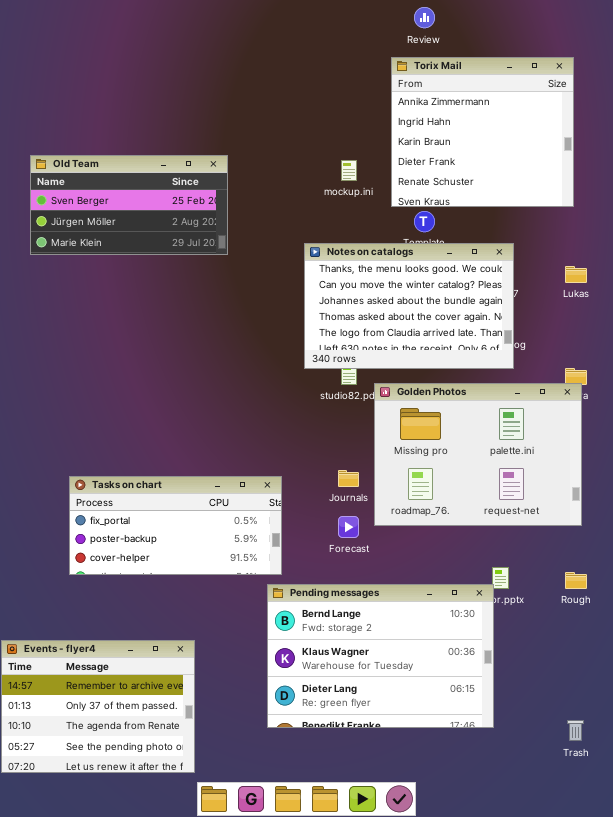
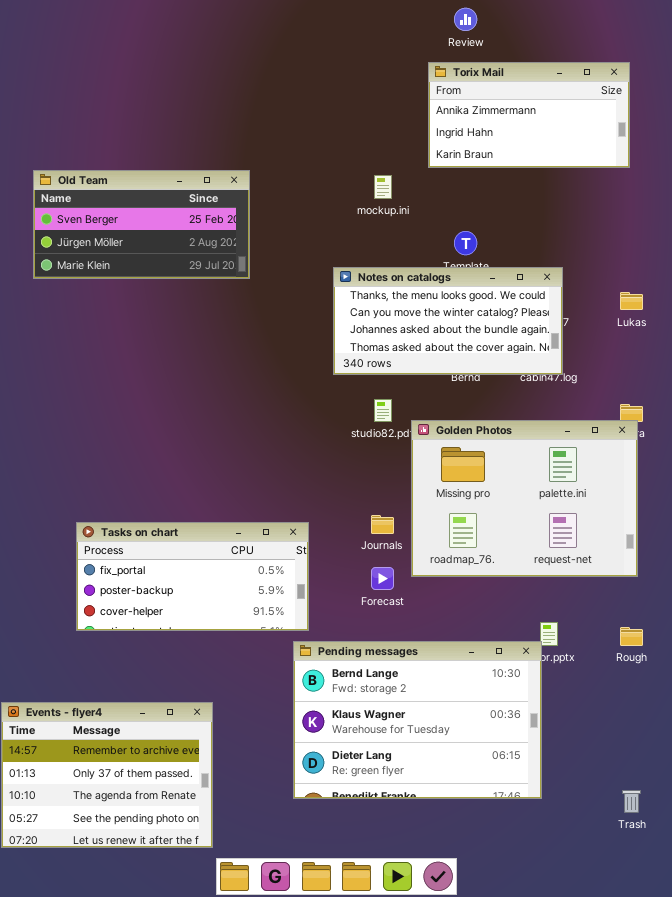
Torix Mail: [391,57,574,207] -> [428,62,630,168], resized
Notes on catalogs: [304,243,514,369] -> [333,267,563,375], resized

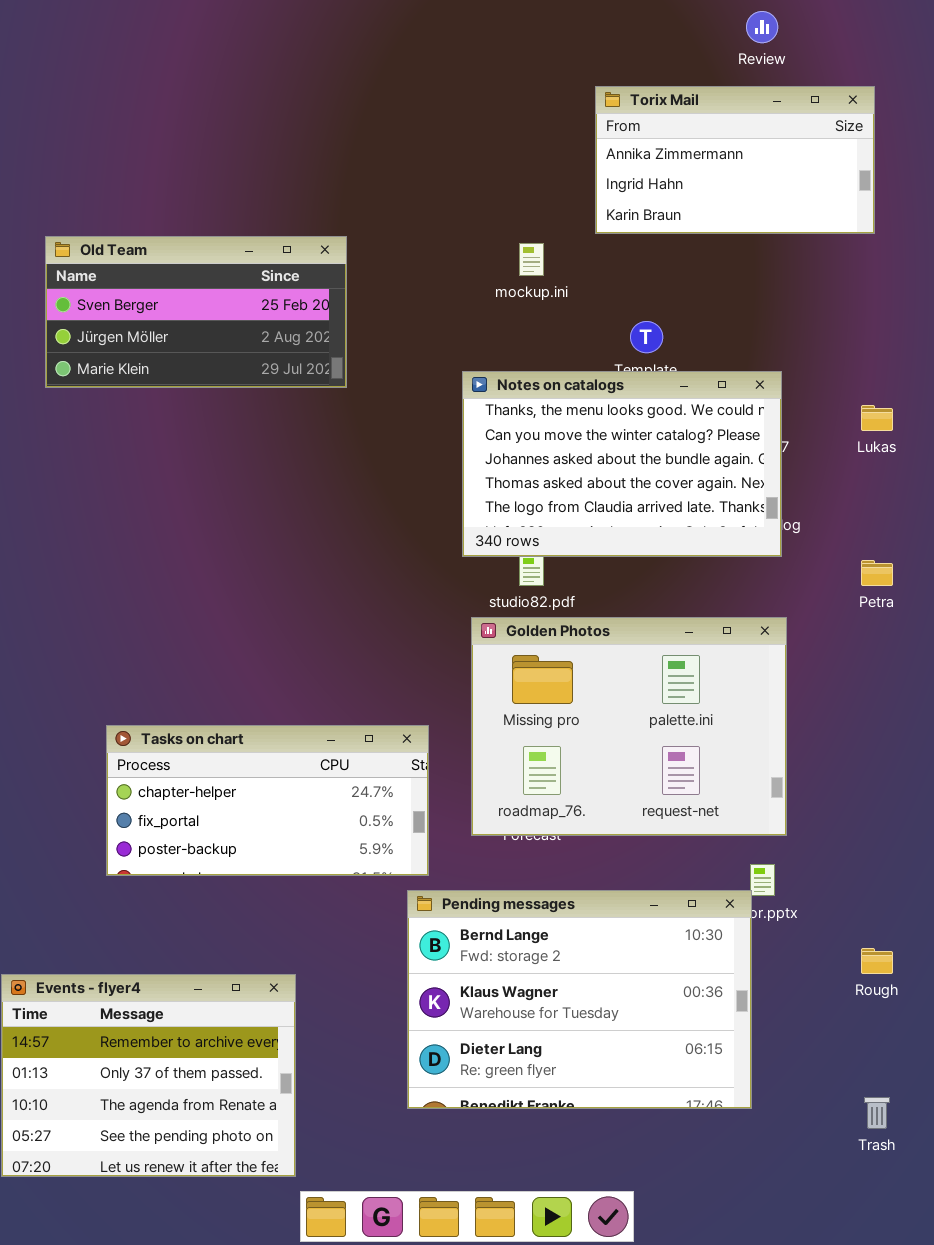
Review: [454,8,477,31] -> [746,11,778,43], moved
Notes on catalogs: [333,267,563,375] -> [462,371,782,557], resized
Golden Photos: [411,420,638,577] -> [471,617,787,836], moved
Tasks on chart: [76,522,309,631] -> [106,725,429,876], scrolled up 1 row
Rough: [620,627,643,646] -> [861,948,893,974], moved

